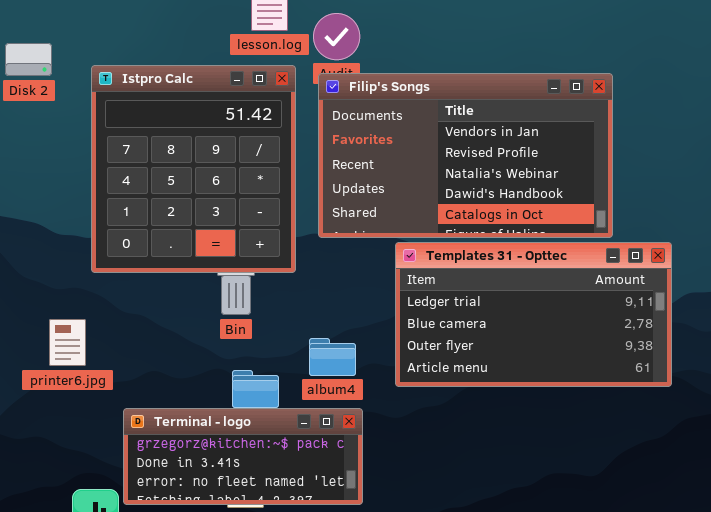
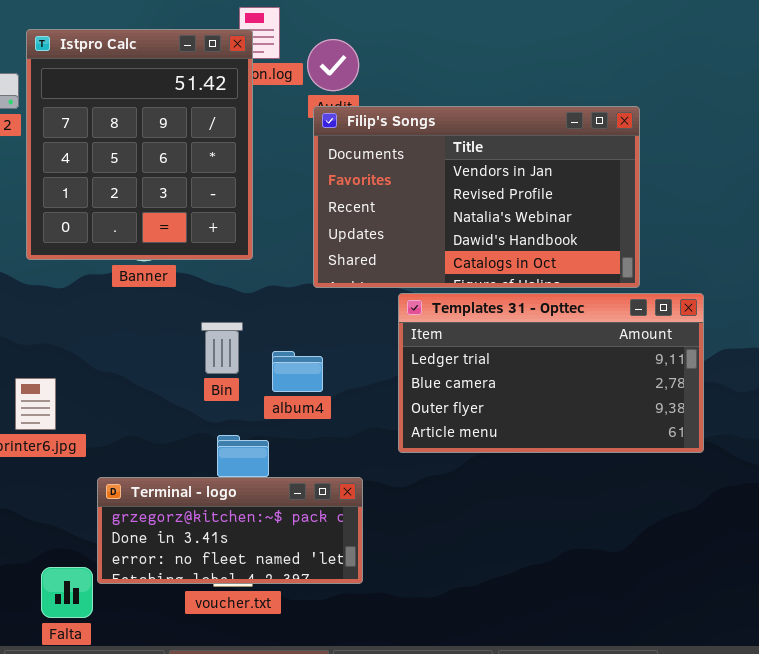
Istpro Calc: [91,65,296,273] -> [26,29,253,260], moved
album4: [309,338,356,376] -> [272,351,323,392], moved

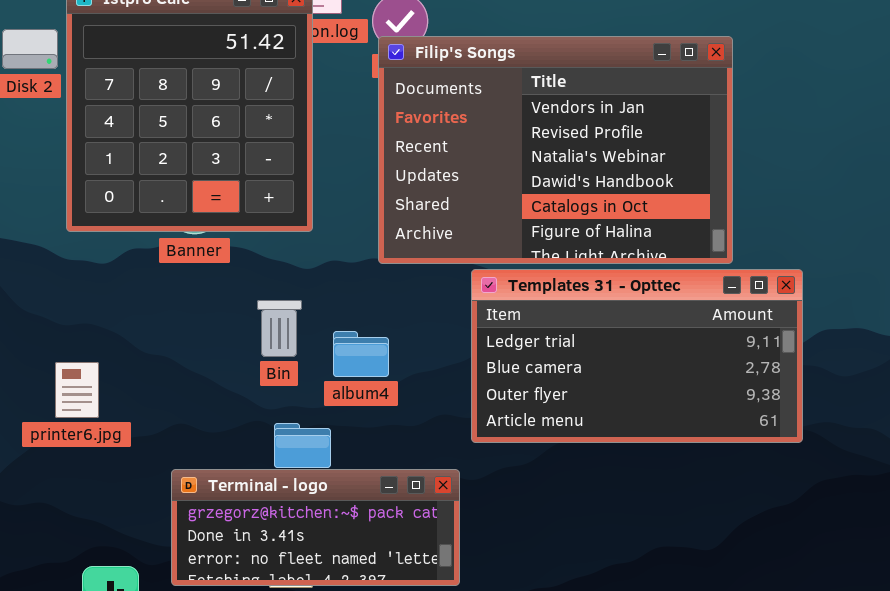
Filip's Songs: [313,106,640,288] -> [378,36,733,264], resized
Terminal - logo: [97,477,363,584] -> [171,469,460,586], moved

